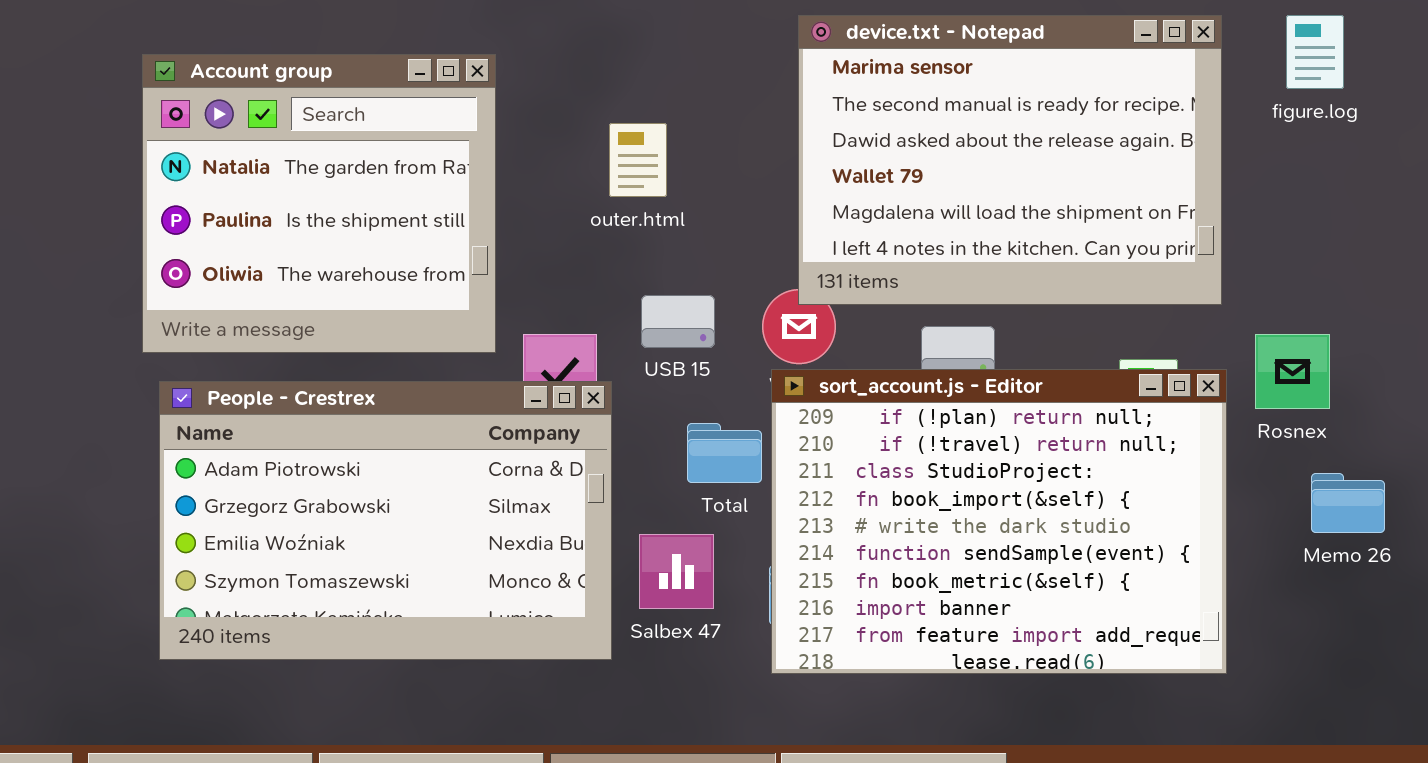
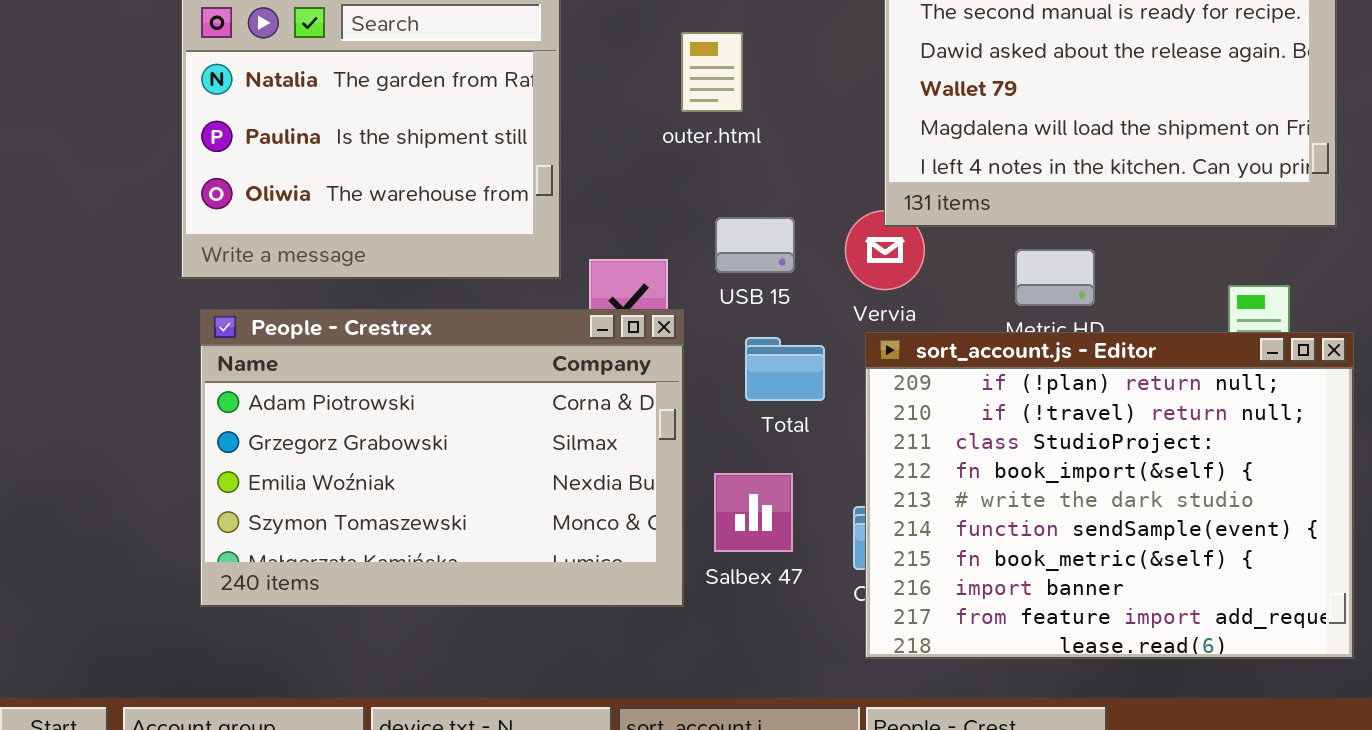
sort_account.js - Editor: [771,369,1227,674] -> [865,332,1354,659], moved
Total: [687,423,762,483] -> [745,337,825,401], moved

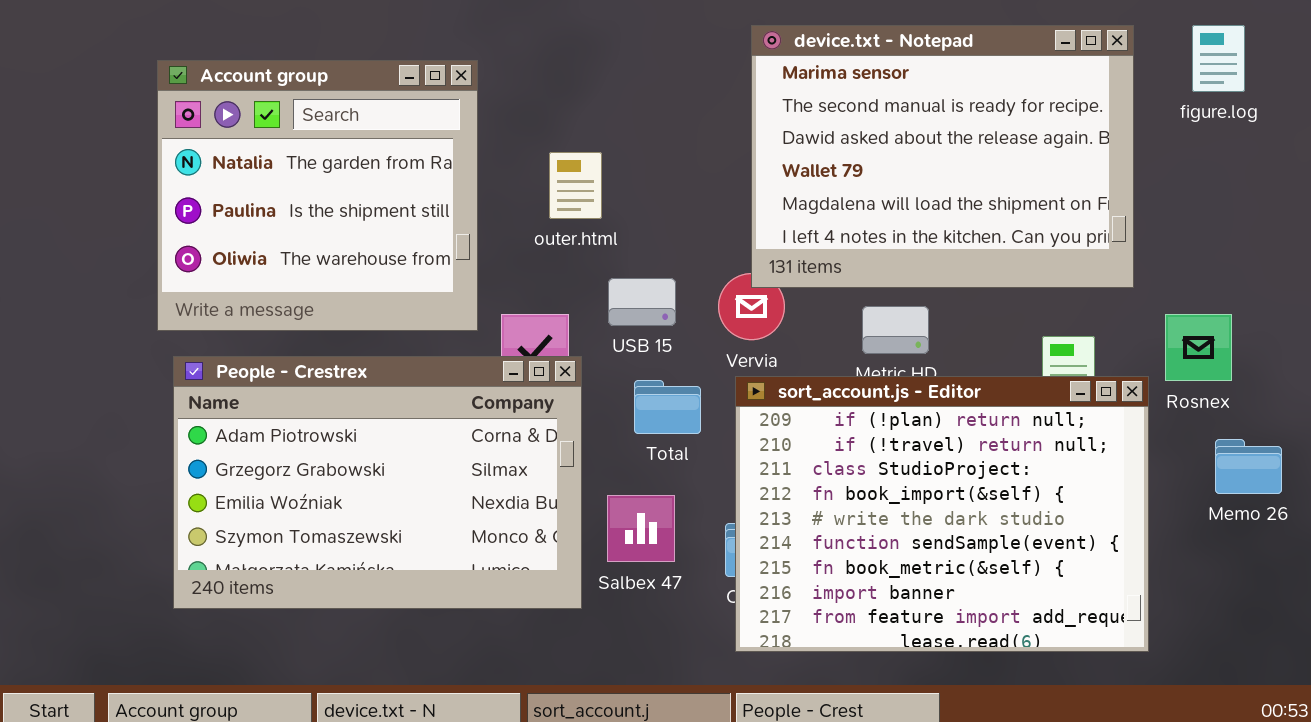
outer.html: [681,32,743,112] -> [549,152,602,219], moved

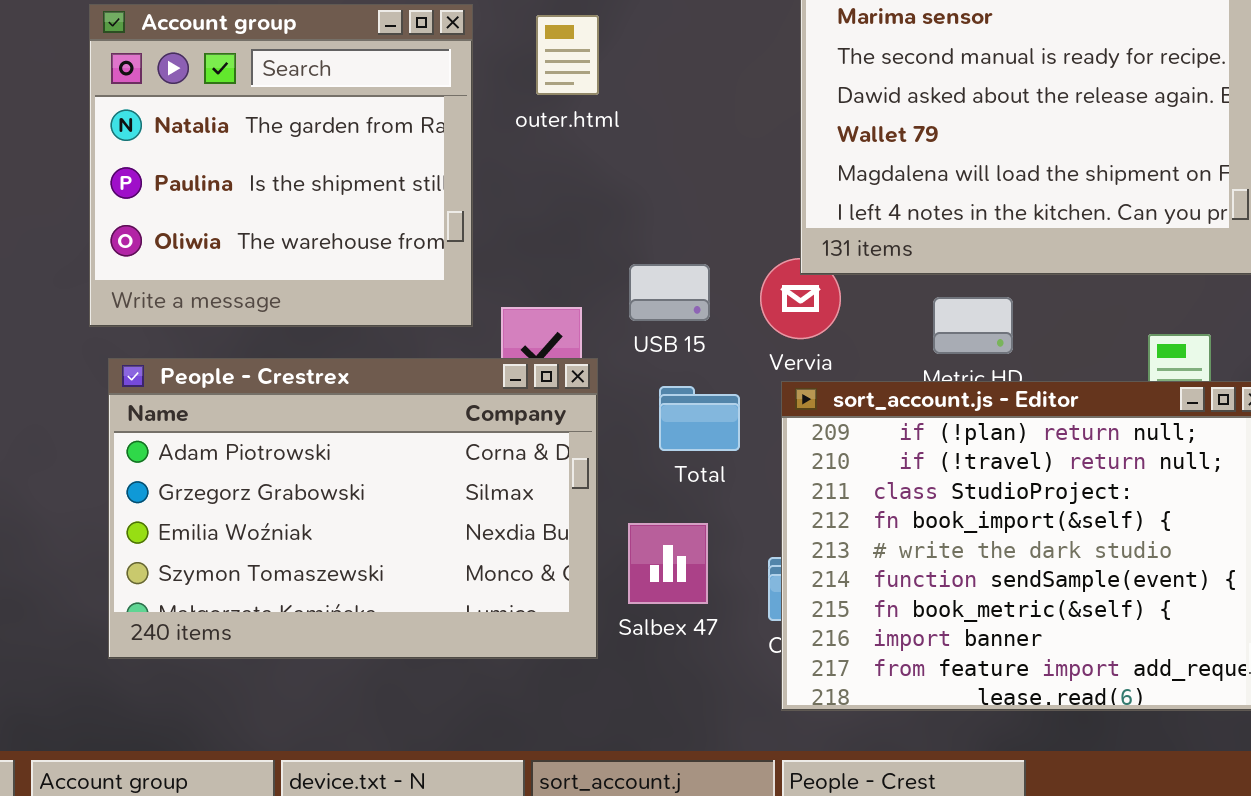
outer.html: [549,152,602,219] -> [536,15,599,95], moved

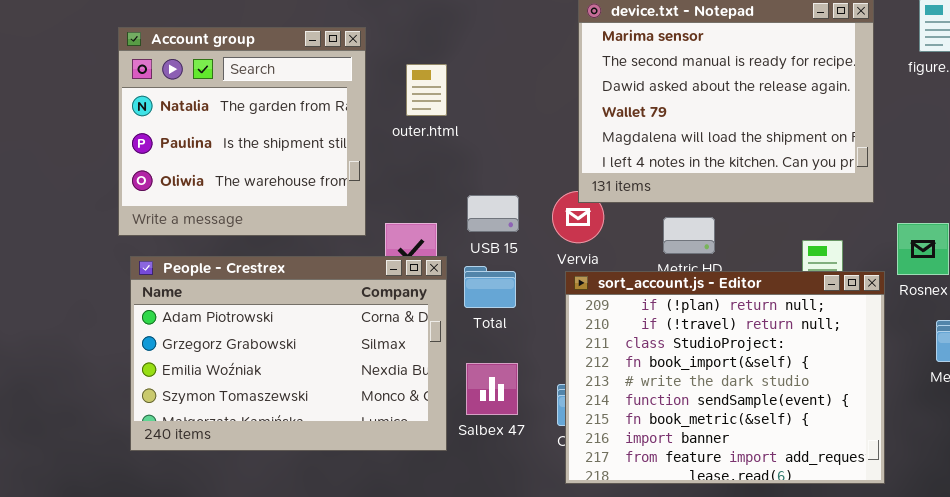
outer.html: [536,15,599,95] -> [406,64,447,116], moved
Total: [659,386,740,451] -> [464,266,516,308], moved

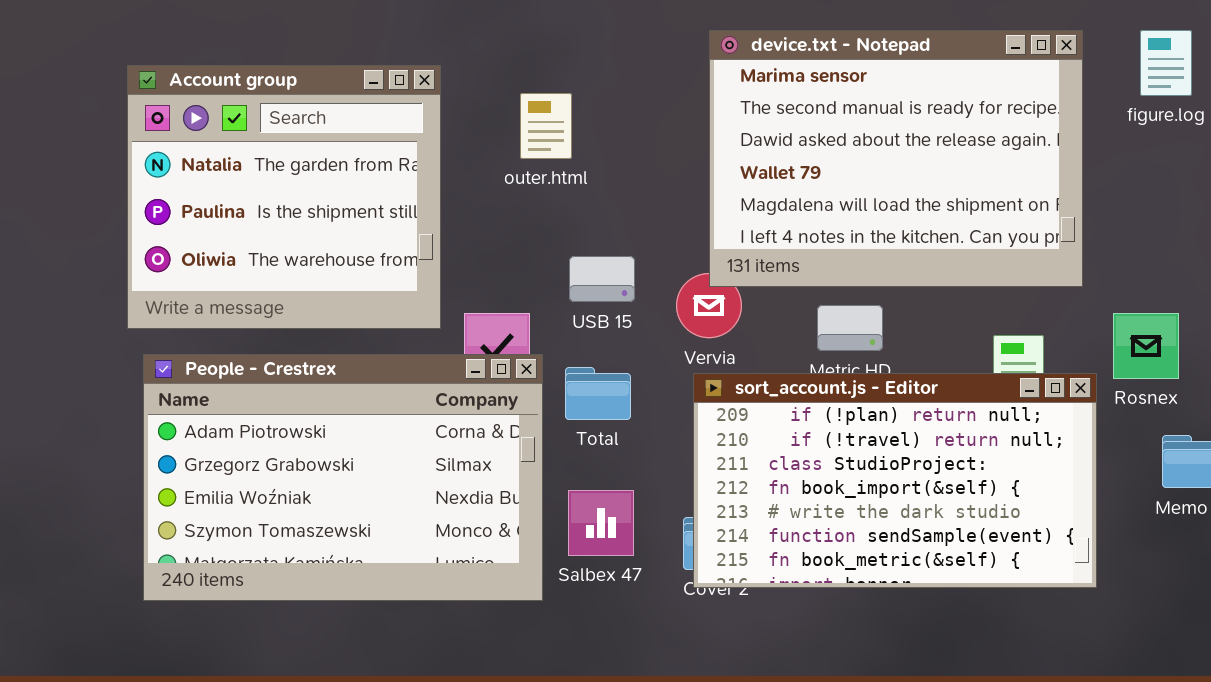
outer.html: [406,64,447,116] -> [520,93,572,159], moved
USB 15: [467,195,519,232] -> [569,256,635,302], moved
sort_account.js - Editor: [565,271,885,484] -> [693,373,1097,588], resized

